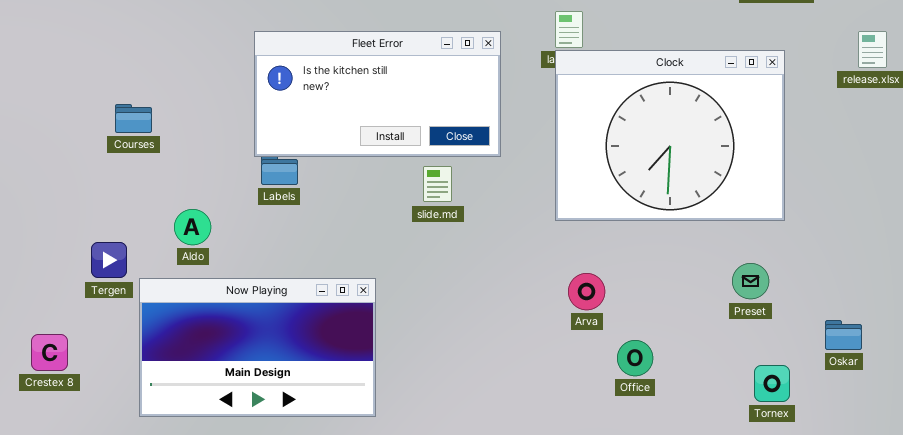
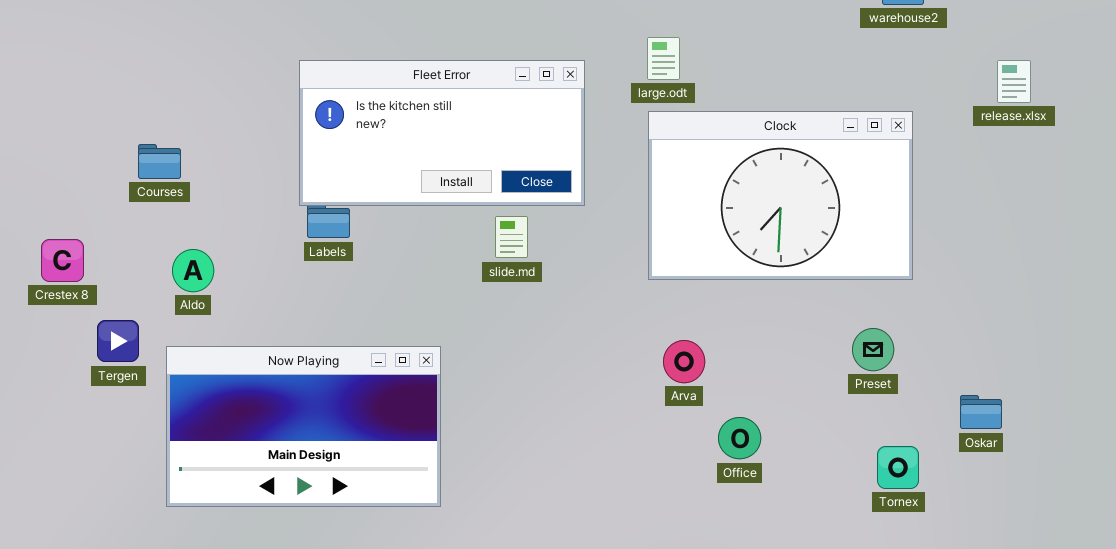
Clock: [555,50,785,221] -> [648,111,913,280], resized
Aldo: [174,209,211,245] -> [172,249,214,292], moved
Tergen: [91,242,127,278] -> [97,320,139,362], moved
Crestex 8: [31,334,68,371] -> [41,239,84,282], moved

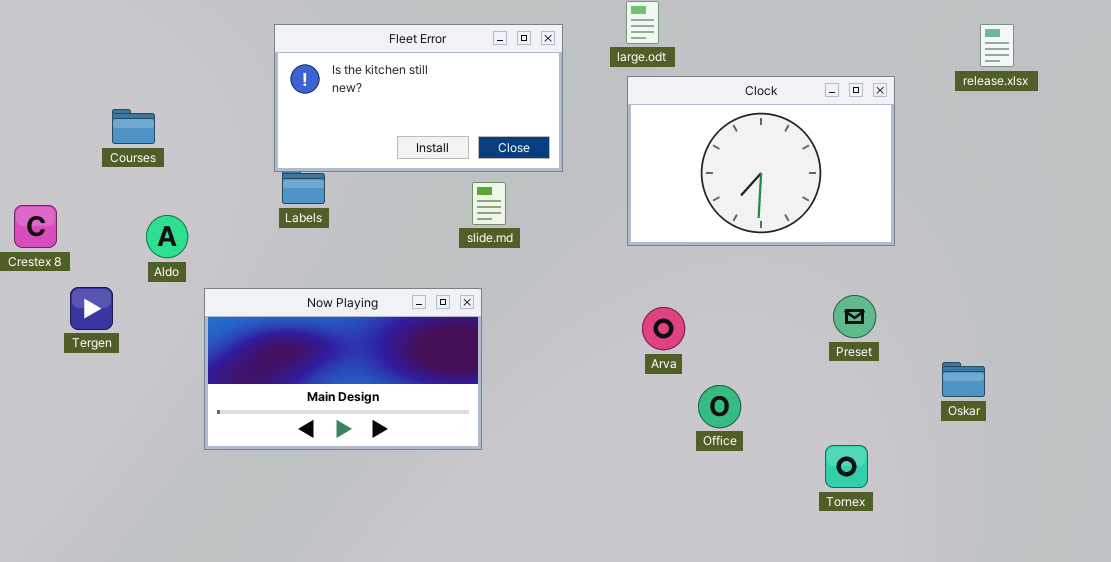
Now Playing: [166,346,441,507] -> [204,288,482,450], moved
Tornex: [877,446,919,489] -> [825,445,868,488], moved

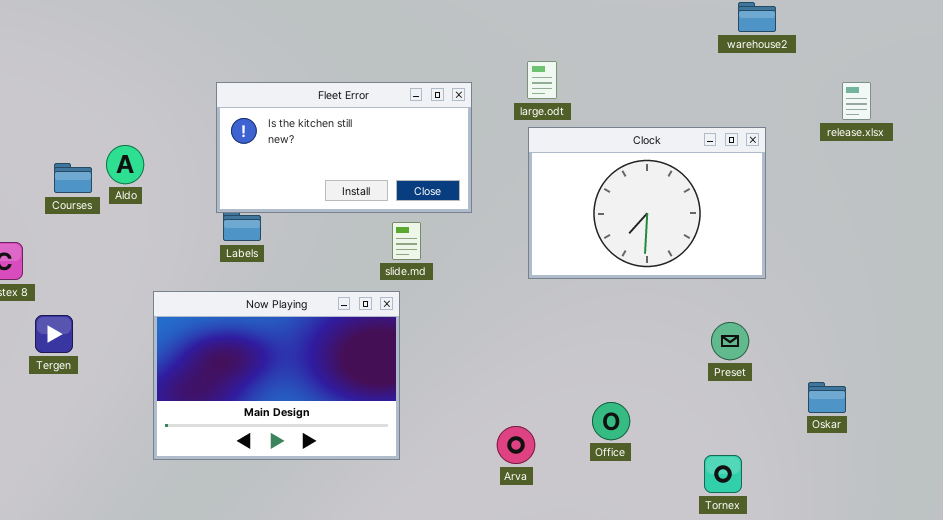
Courses: [112,109,155,144] -> [54,163,92,193], moved
Aldo: [146,215,188,258] -> [106,145,144,184], moved
Now Playing: [204,288,482,450] -> [153,291,400,460], resized
Arva: [642,307,685,350] -> [497,426,535,464], moved

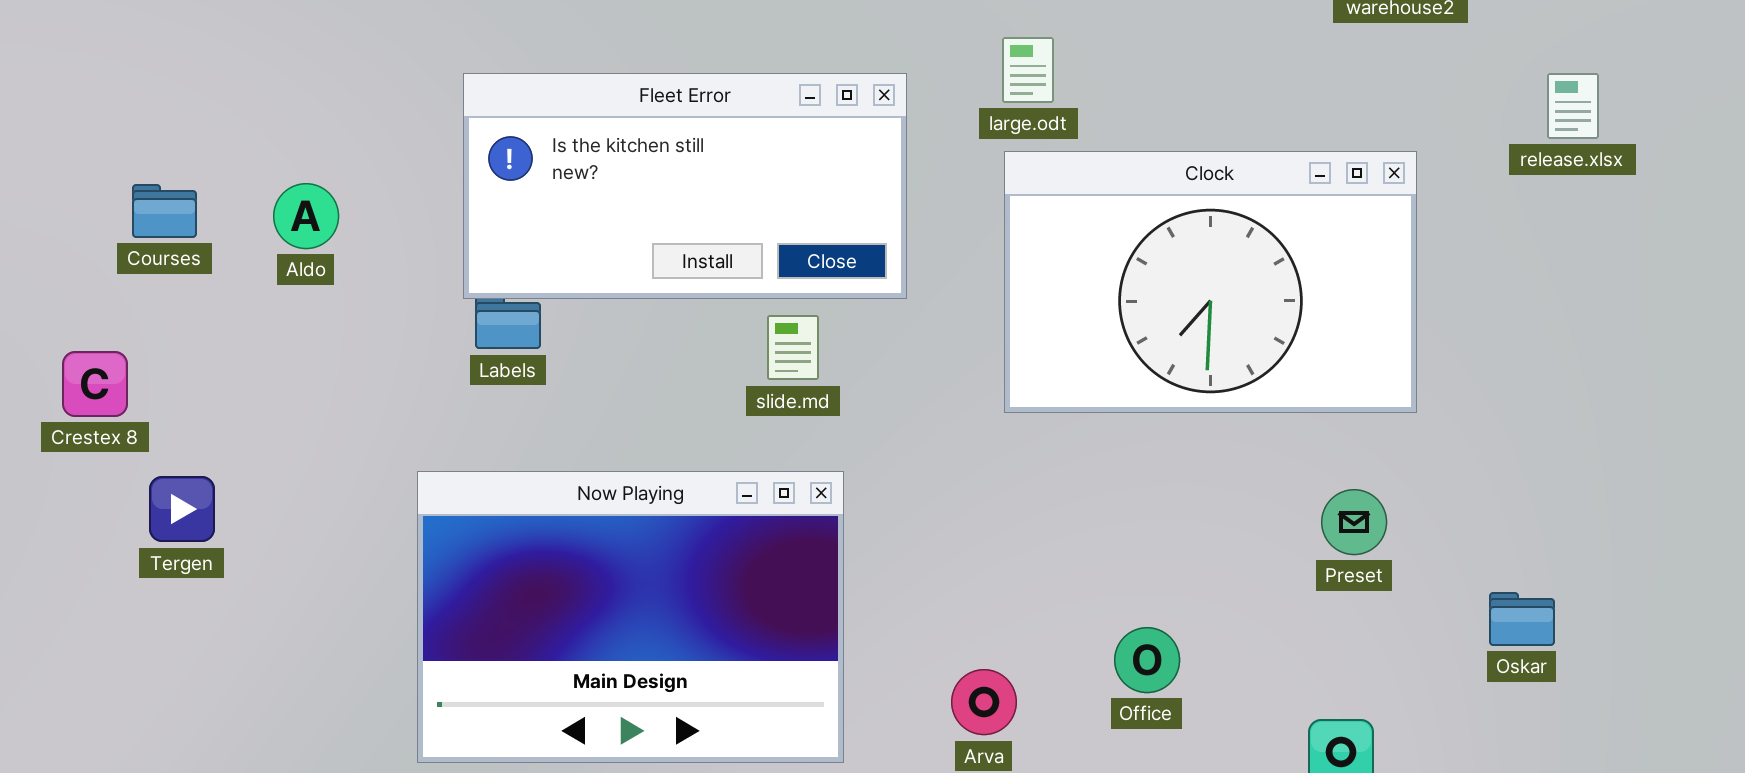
Courses: [54,163,92,193] -> [132,184,197,238], moved
Now Playing: [153,291,400,460] -> [417,471,844,763], moved

